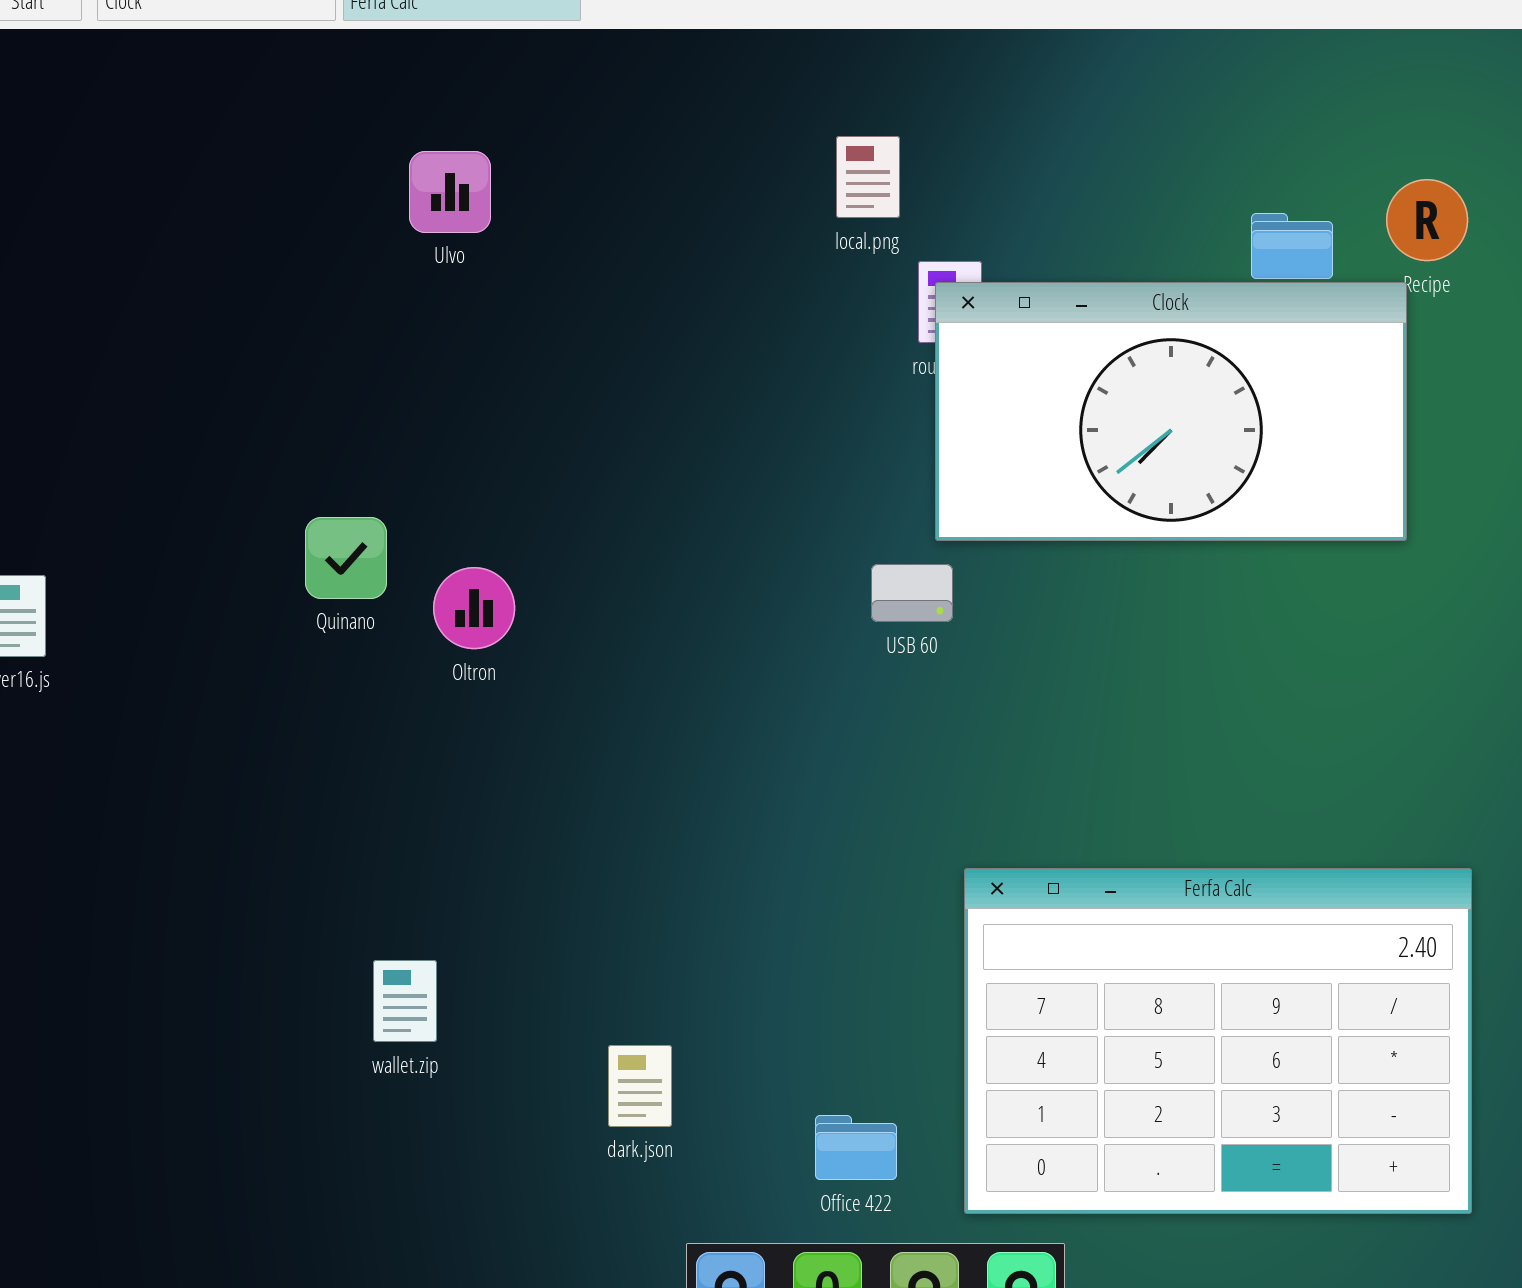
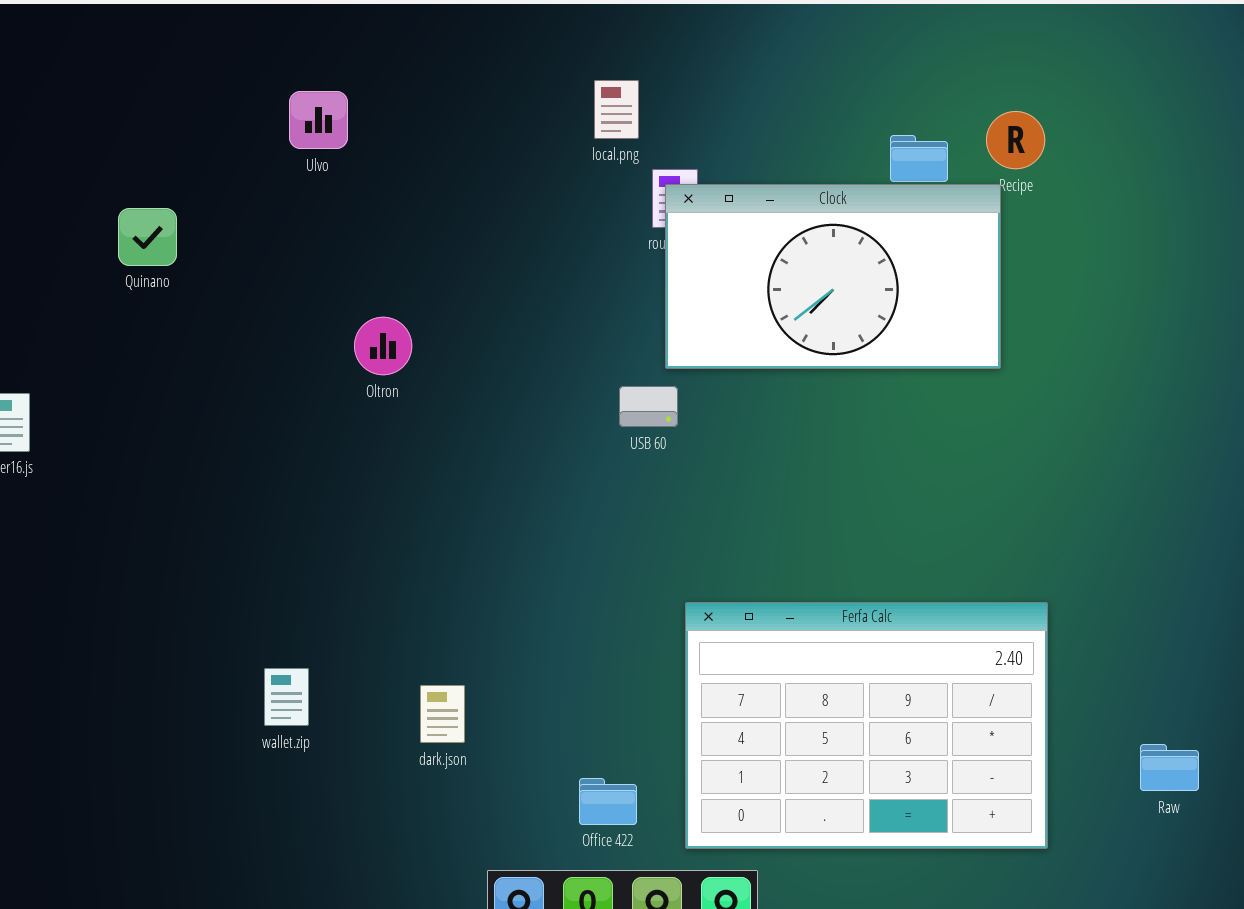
Quinano: [305,517,387,599] -> [118,208,177,266], moved
Oltron: [433,567,515,649] -> [354,317,412,375], moved
dark.json: [608,1045,672,1127] -> [420,685,465,743], moved

